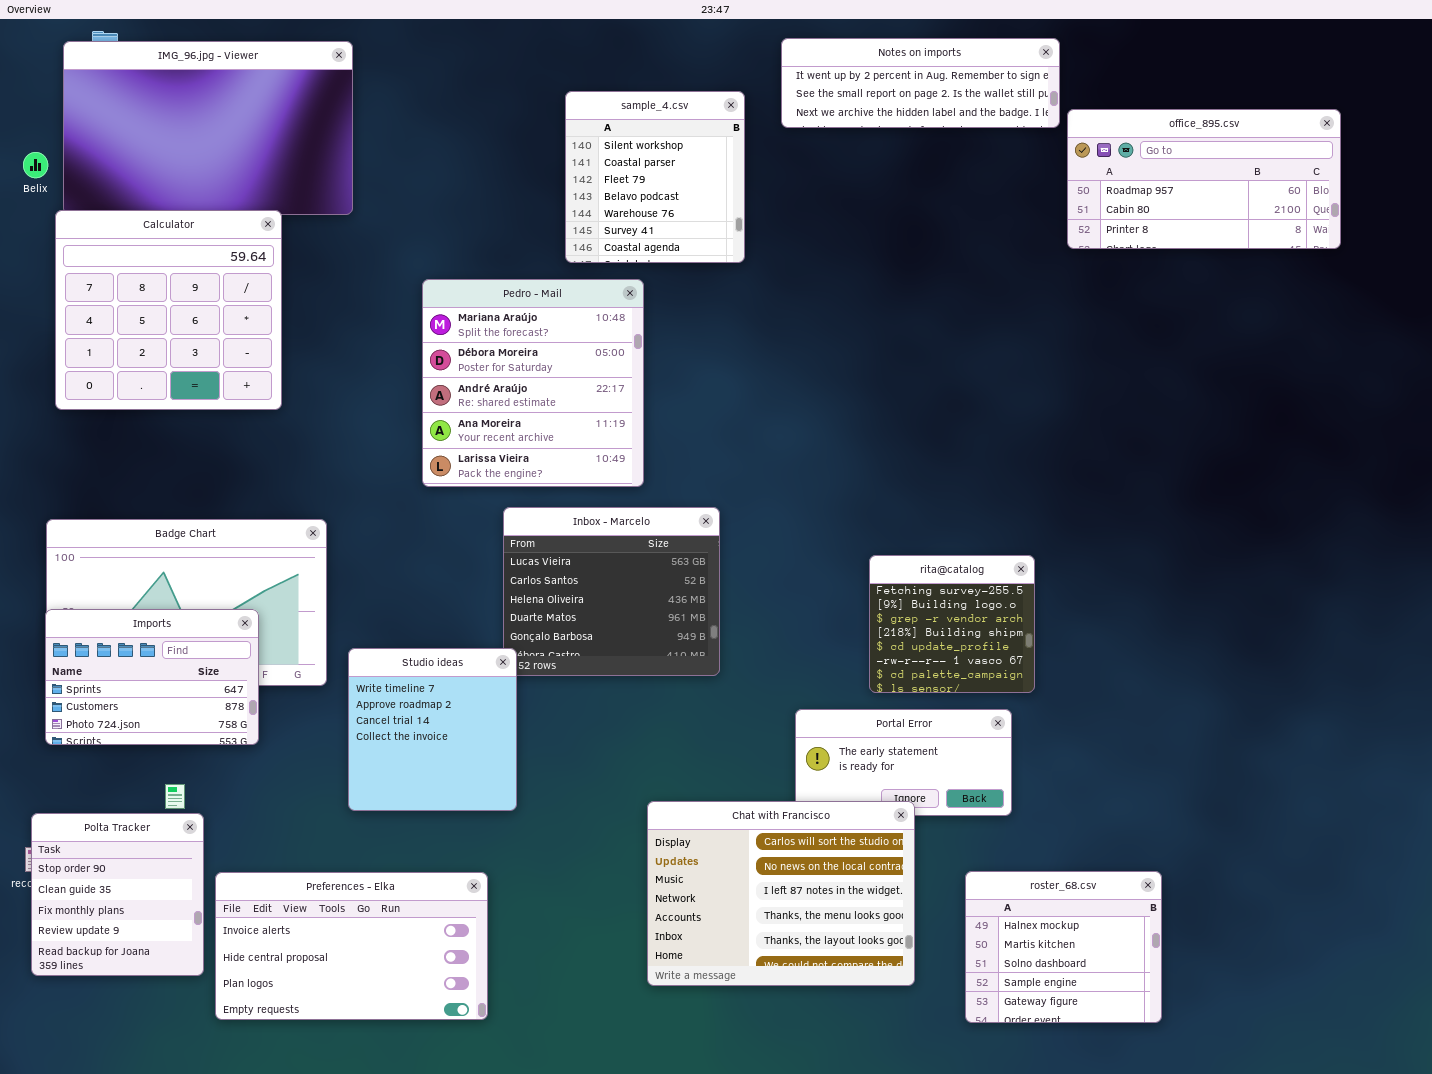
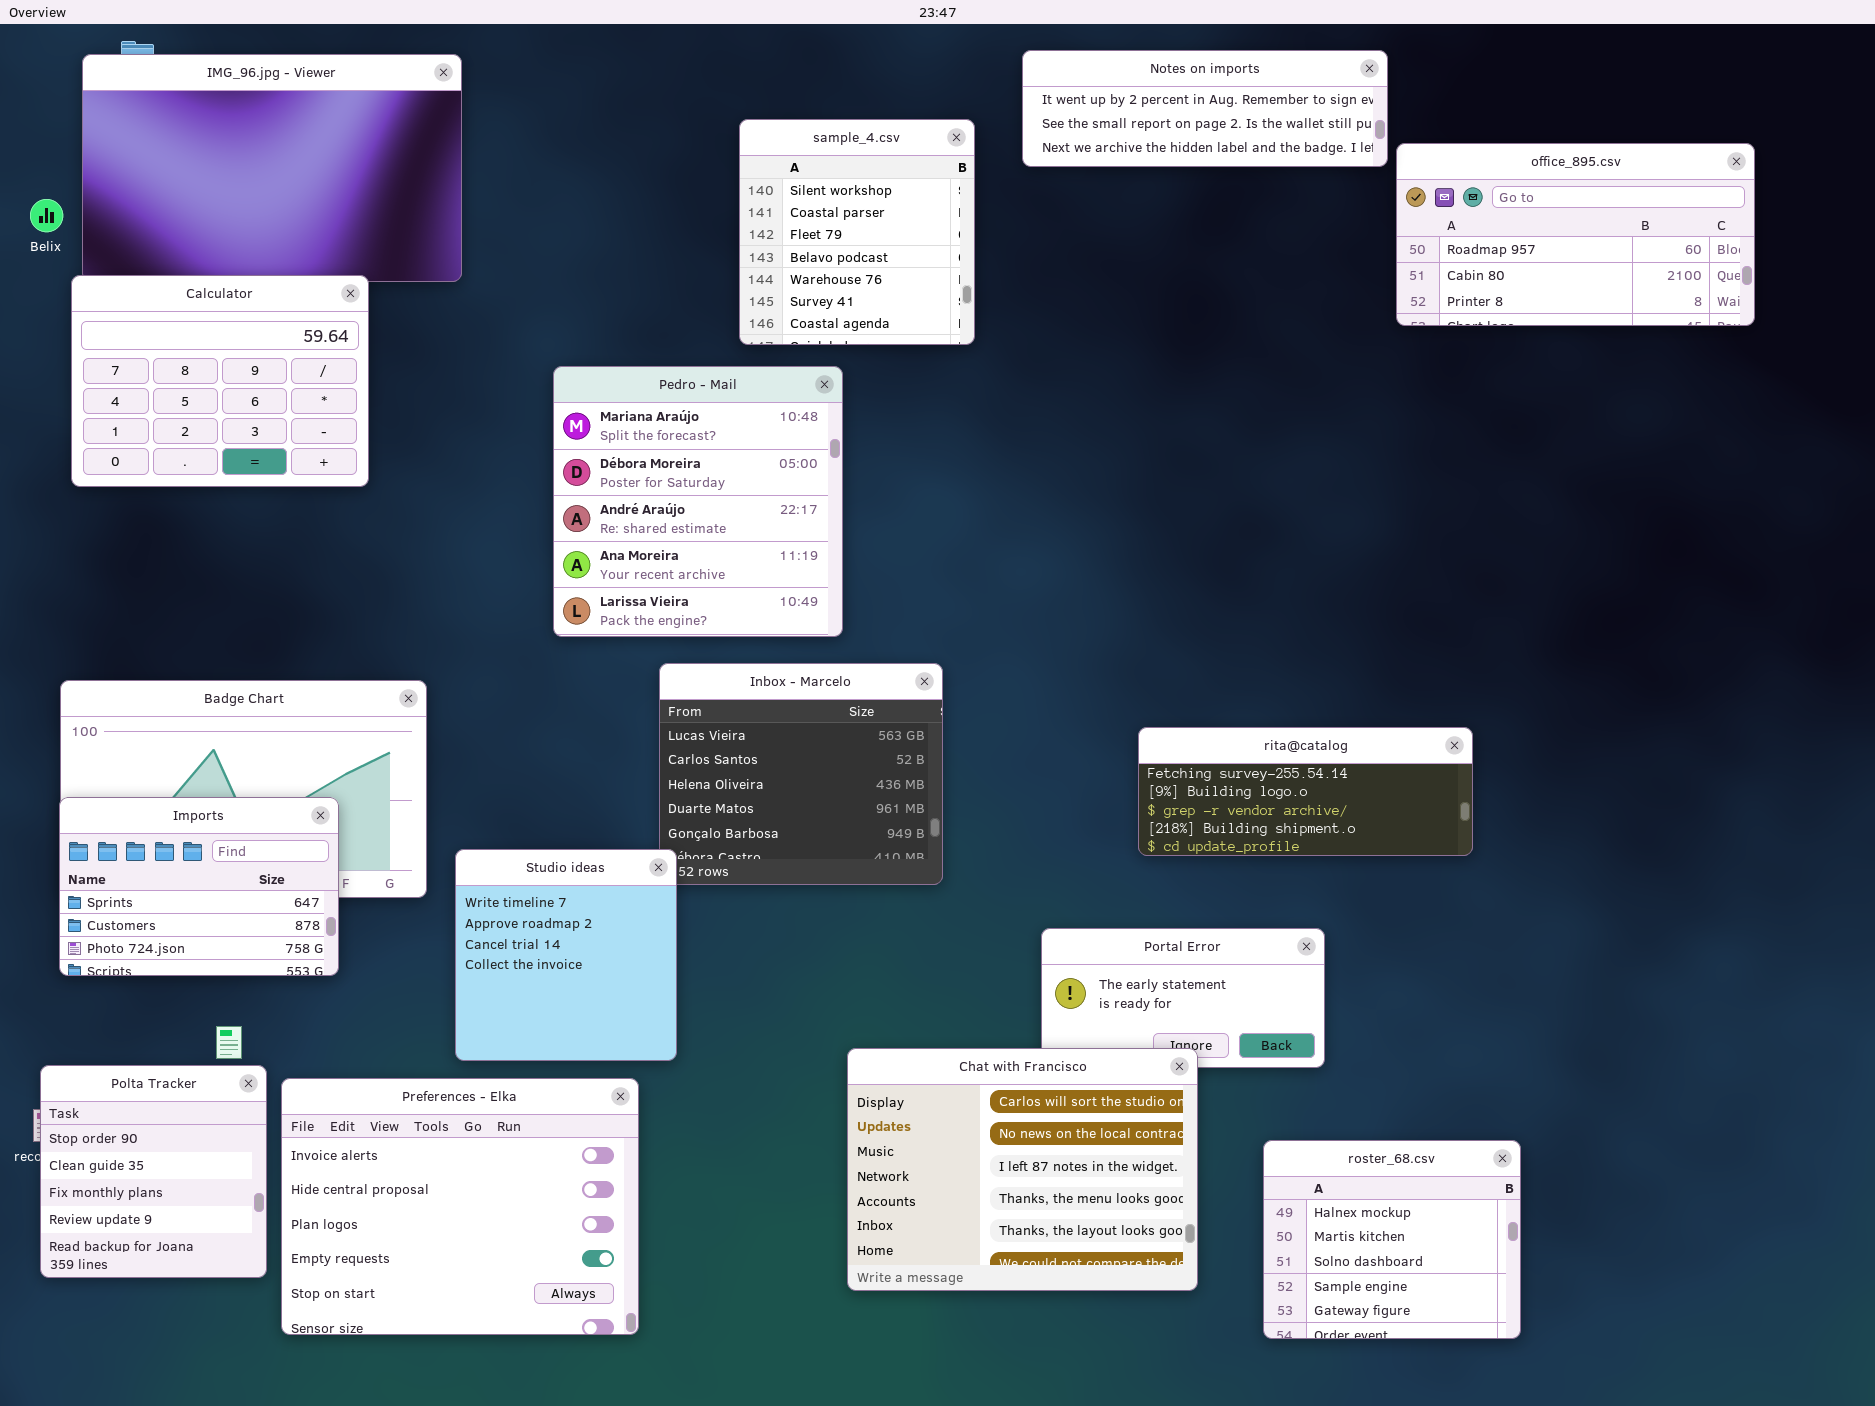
Calculator: [55,210,282,410] -> [71,275,369,487], resized
rita@catalog: [869,555,1035,693] -> [1138,727,1473,856], resized
Preferences - Elka: [215,872,488,1020] -> [281,1078,639,1335], resized

